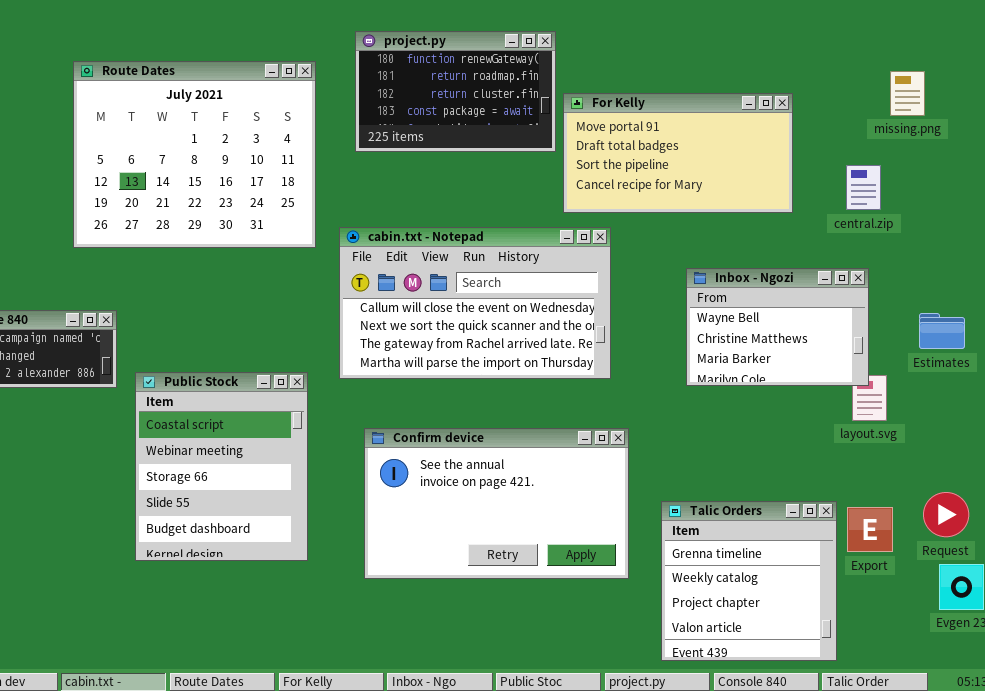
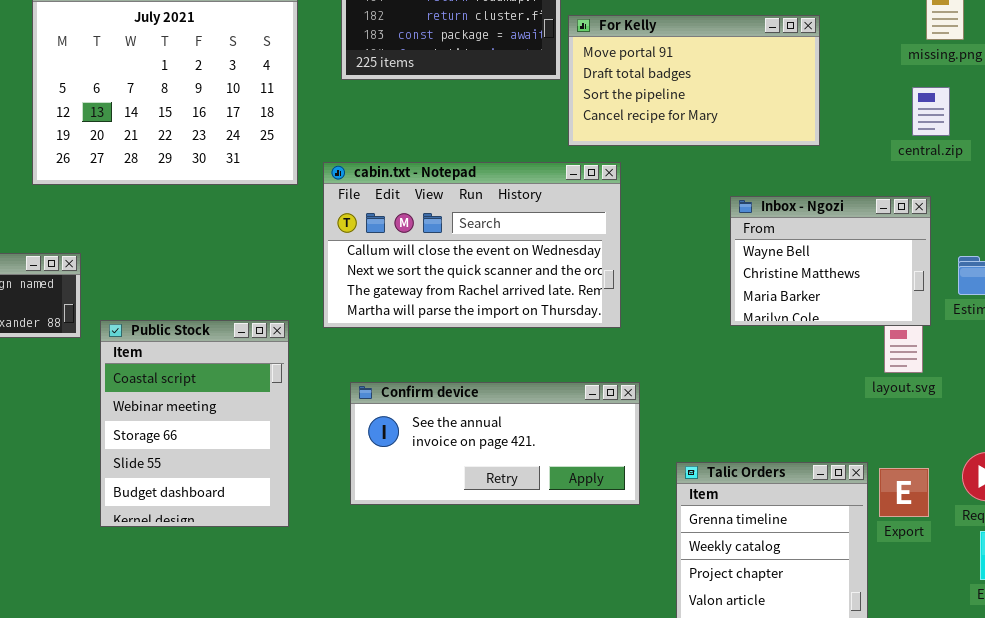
central.zip: [846,165,881,210] -> [912,87,950,136], moved
Inbox - Ngozi: [686,268,869,386] -> [730,196,931,326], moved
Confirm device: [364,428,629,579] -> [350,382,640,505], resized

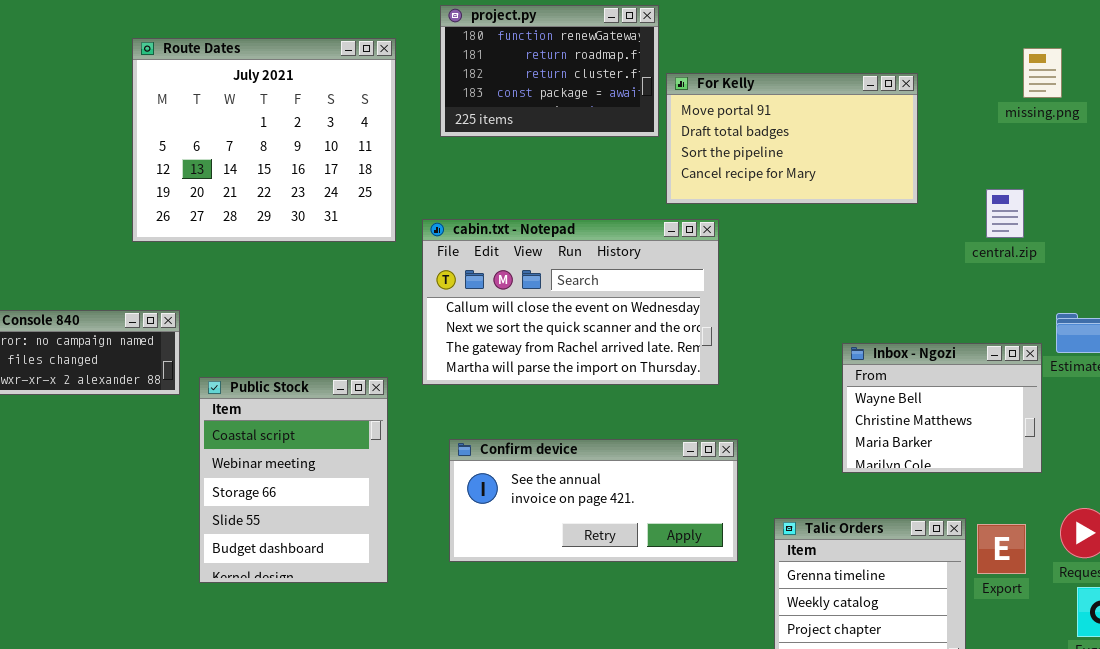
central.zip: [912,87,950,136] -> [986,189,1024,238], moved
Inbox - Ngozi: [730,196,931,326] -> [842,343,1042,473], moved

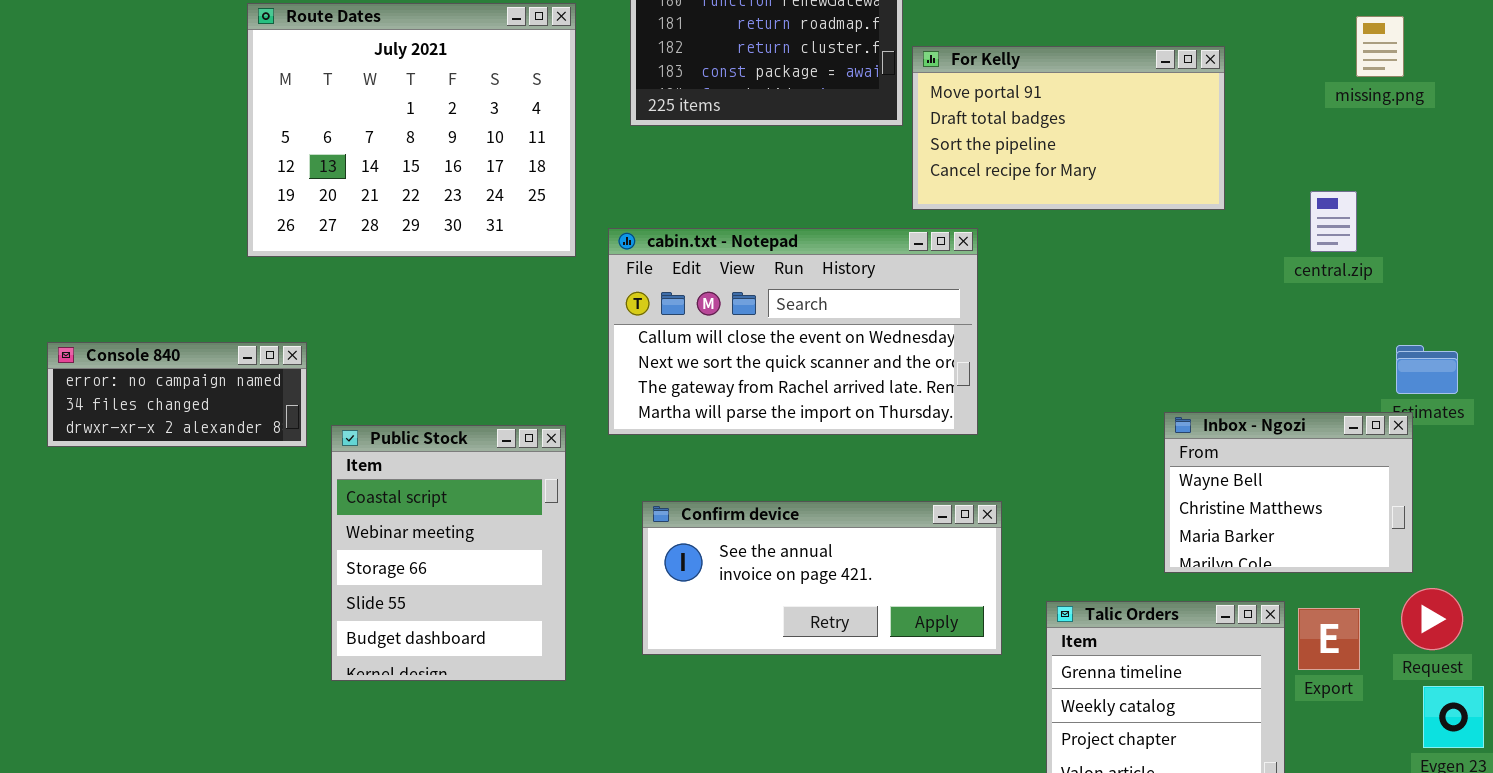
Inbox - Ngozi: [842,343,1042,473] -> [1164,412,1413,573], moved

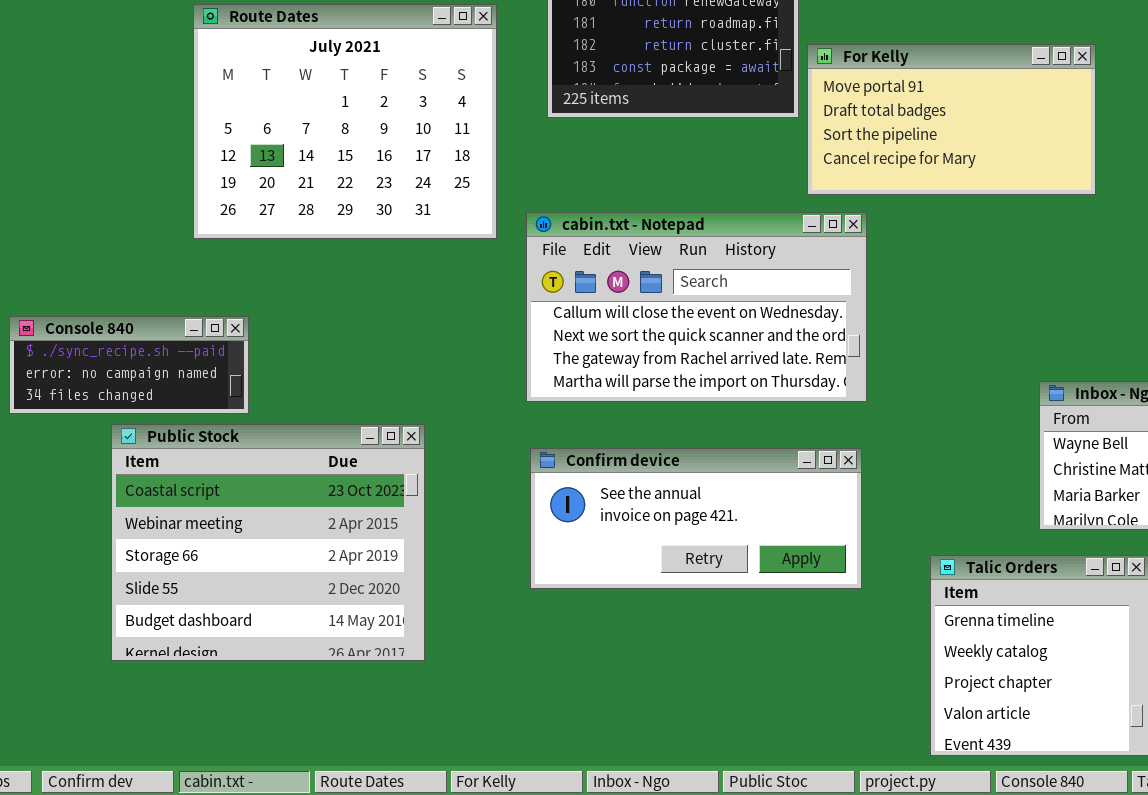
Console 840: [47,342,307,447] -> [9,316,249,414], scrolled up 1 row
Public Stock: [331,425,566,681] -> [111,424,425,661], moved, resized
Confirm device: [642,501,1002,655] -> [530,448,862,589], moved

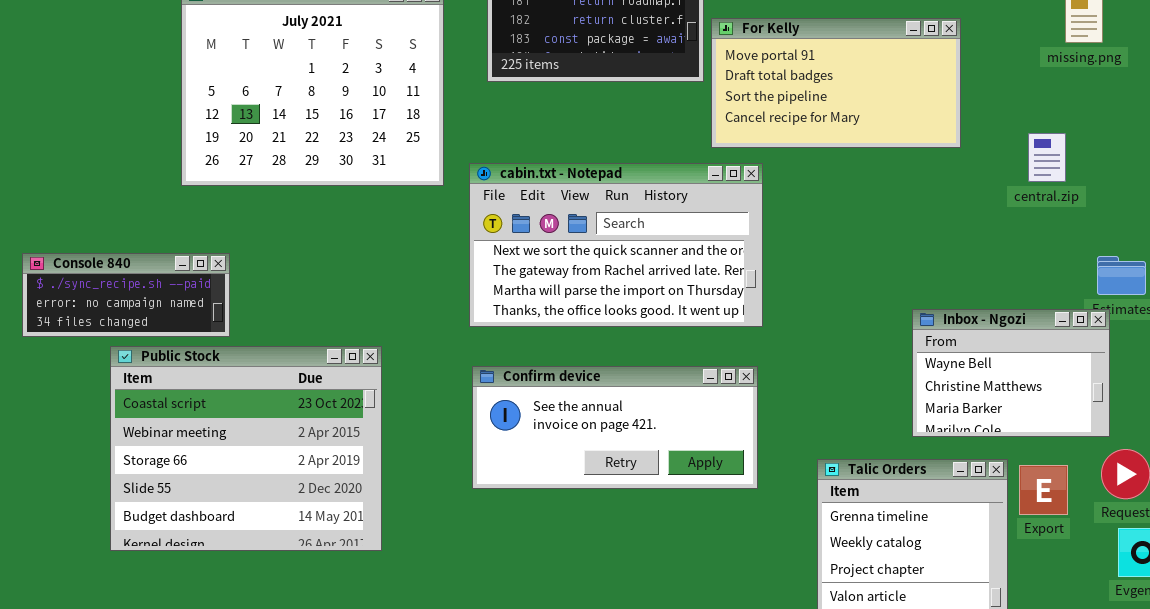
cabin.txt - Notepad: [526,212,867,402] -> [469,163,763,327], scrolled down 1 row

